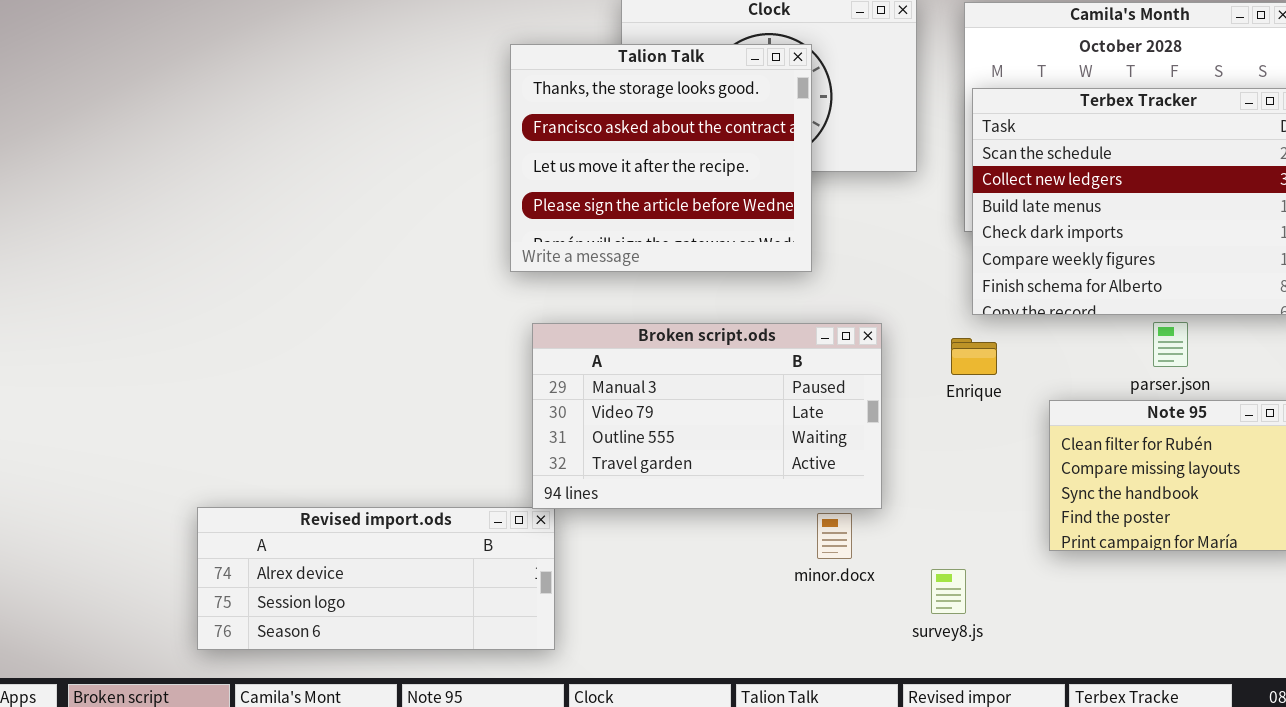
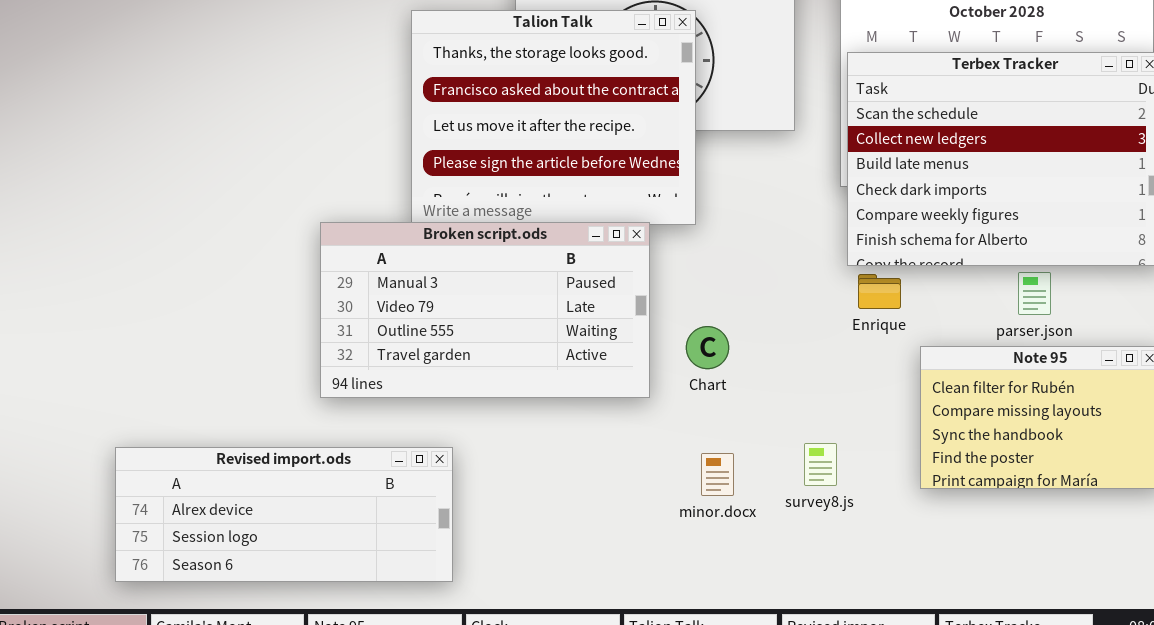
Broken script.ods: [532,323,882,509] -> [320,222,650,398], moved
Enrique: [951,338,997,375] -> [858,274,901,309], moved
survey8.js: [931,569,966,614] -> [804,443,837,486], moved

